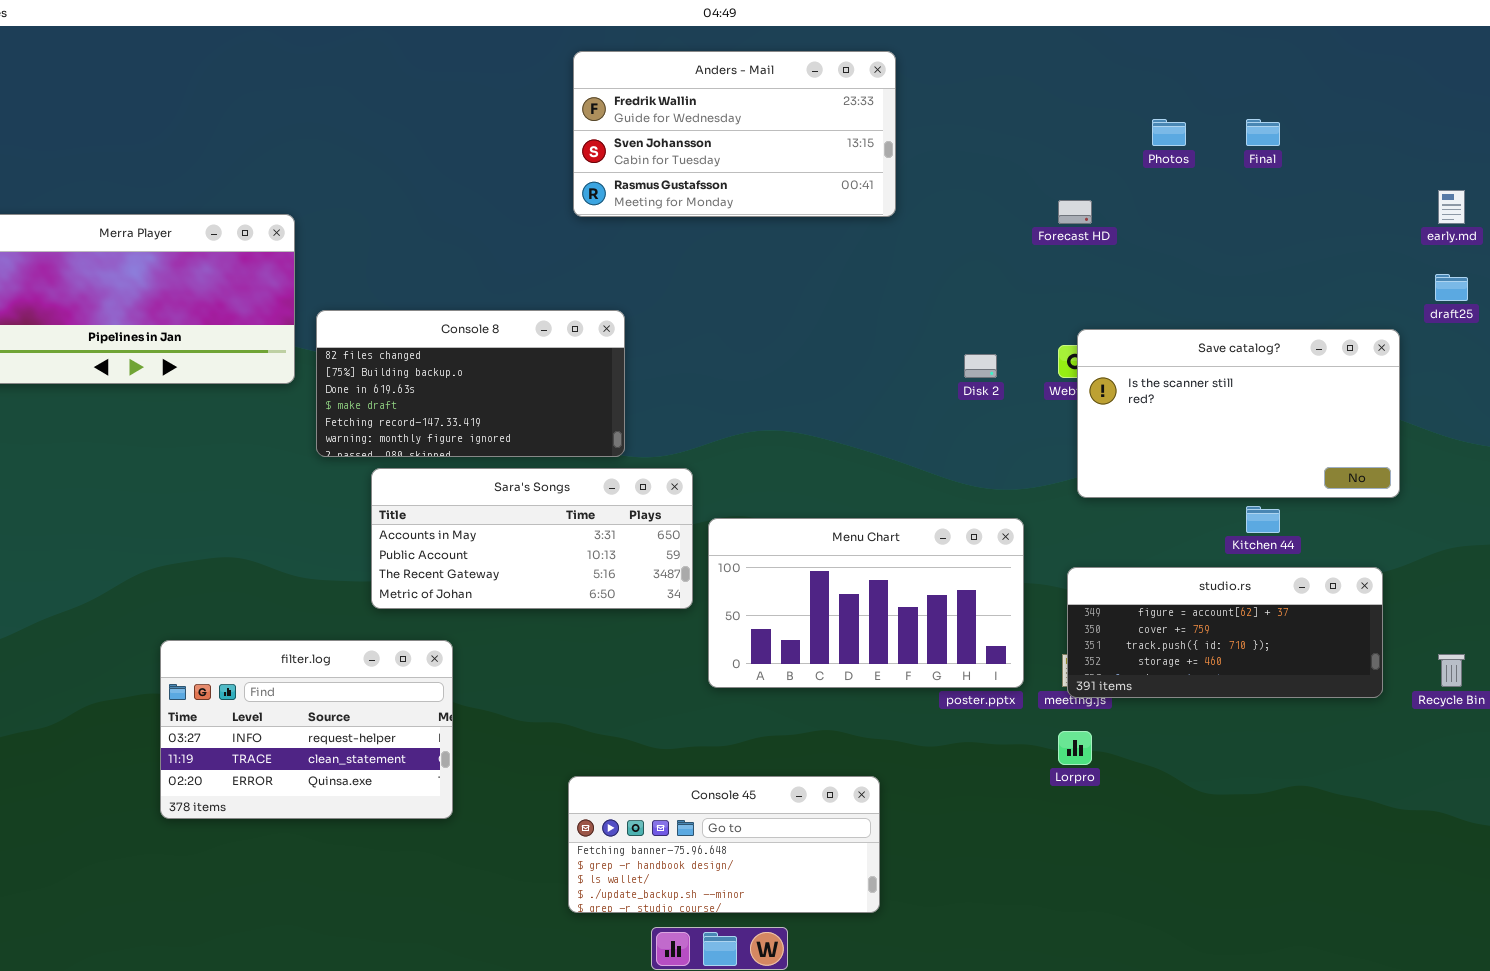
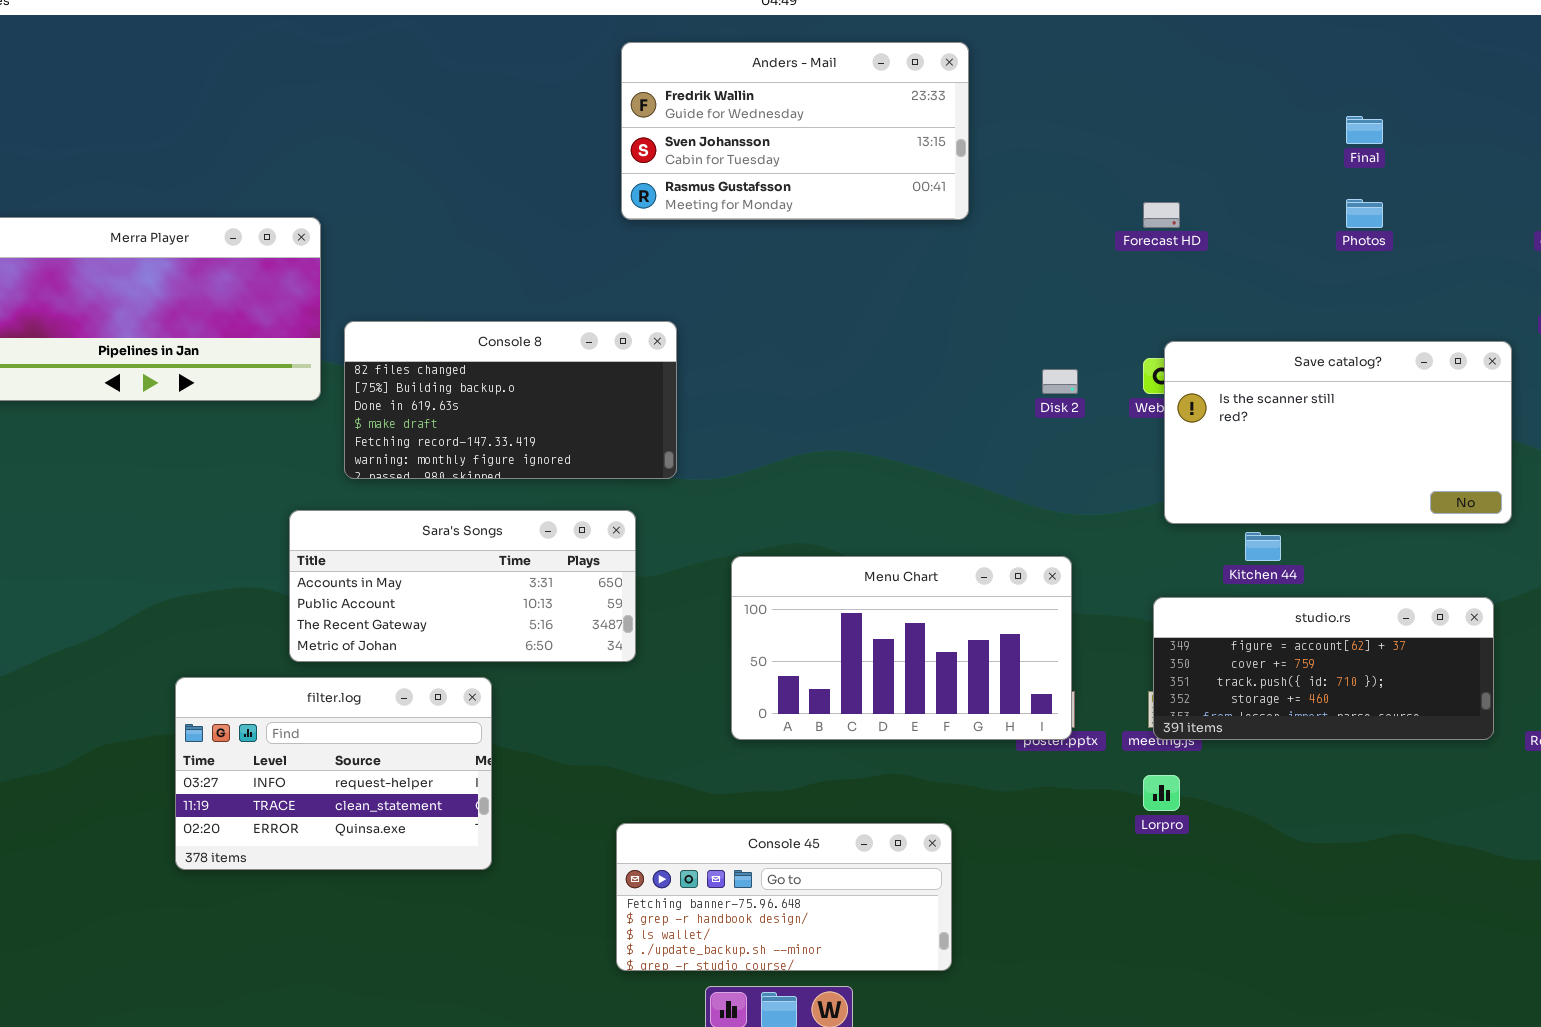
Photos: [1152,119,1186,146] -> [1346,199,1383,228], moved
Sara's Songs: [371,468,693,609] -> [289,510,636,662], moved
Kitchen 44: [1246,506,1280,533] -> [1245,532,1281,561], moved
Menu Chart: [708,518,1024,688] -> [731,556,1072,740], moved

